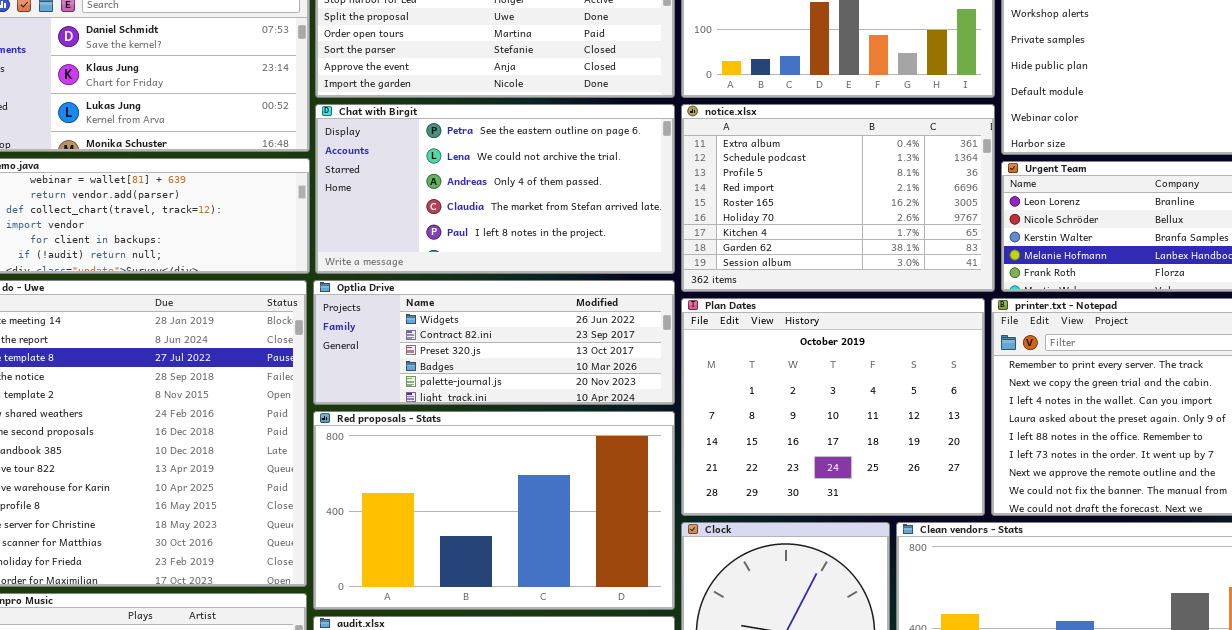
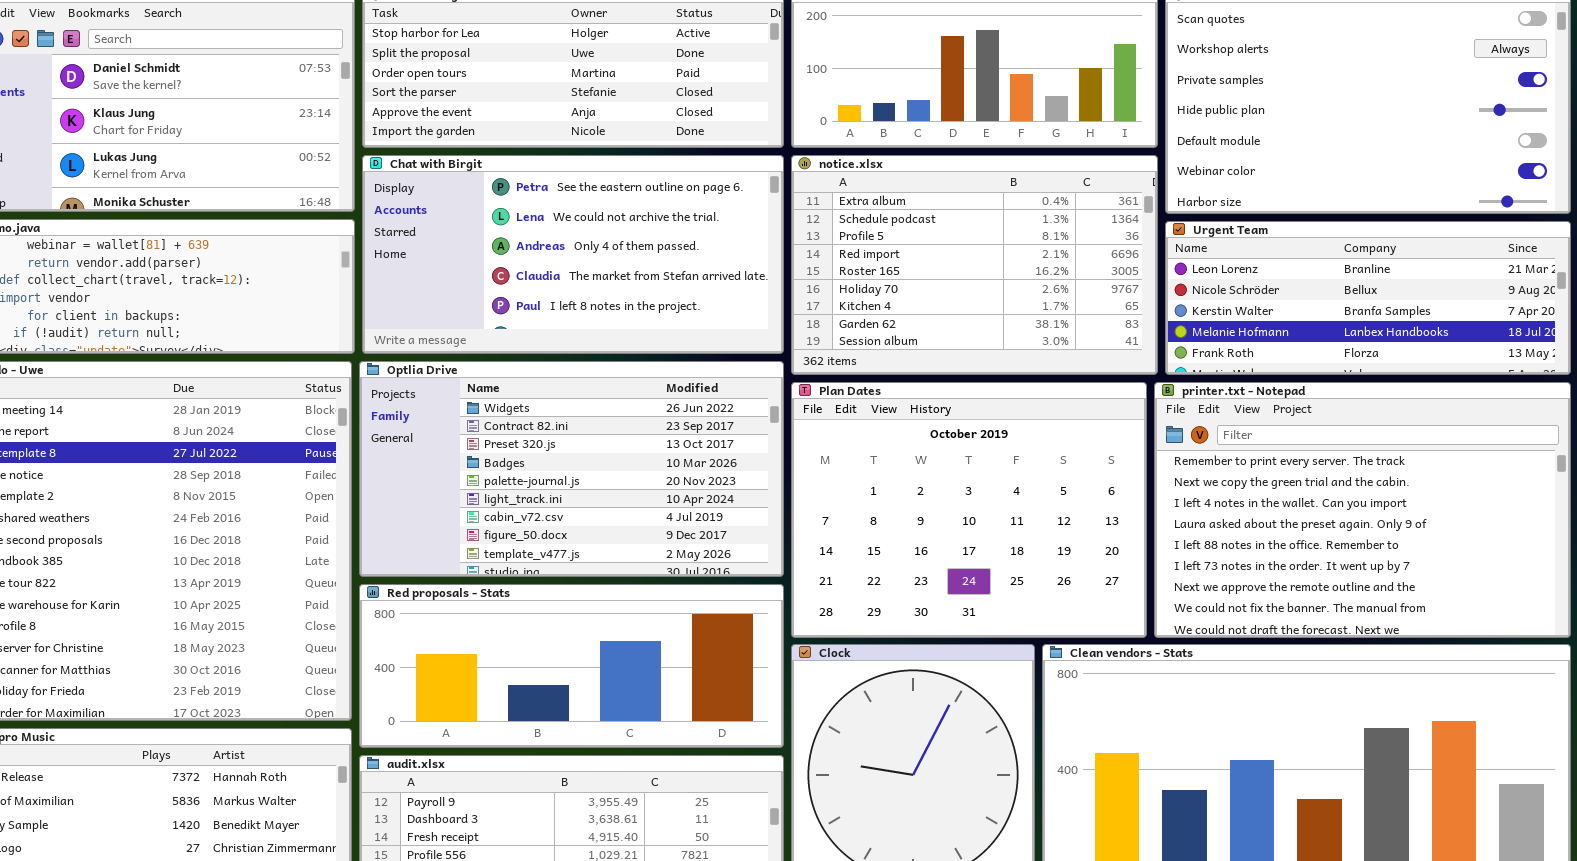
Optlia Drive: [313,280,675,405] -> [359,361,784,577], resized
Red proposals - Stats: [313,411,675,610] -> [359,584,784,748], resized

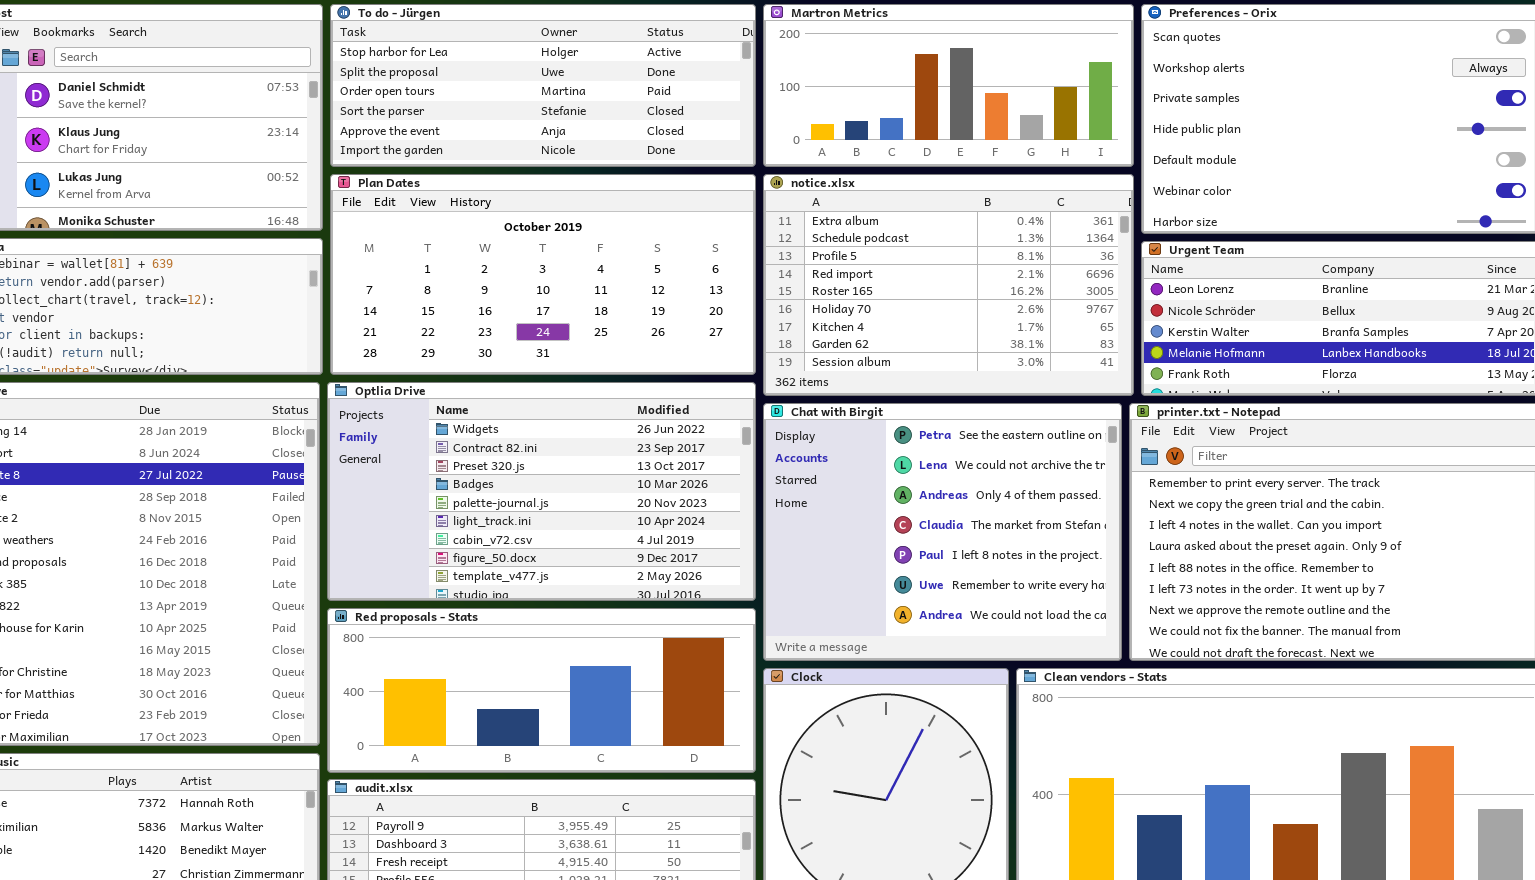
Chat with Birgit: [362,155,784,354] -> [763,403,1122,661], moved, resized
Plan Dates: [791,382,1147,638] -> [330,174,756,375], moved, resized

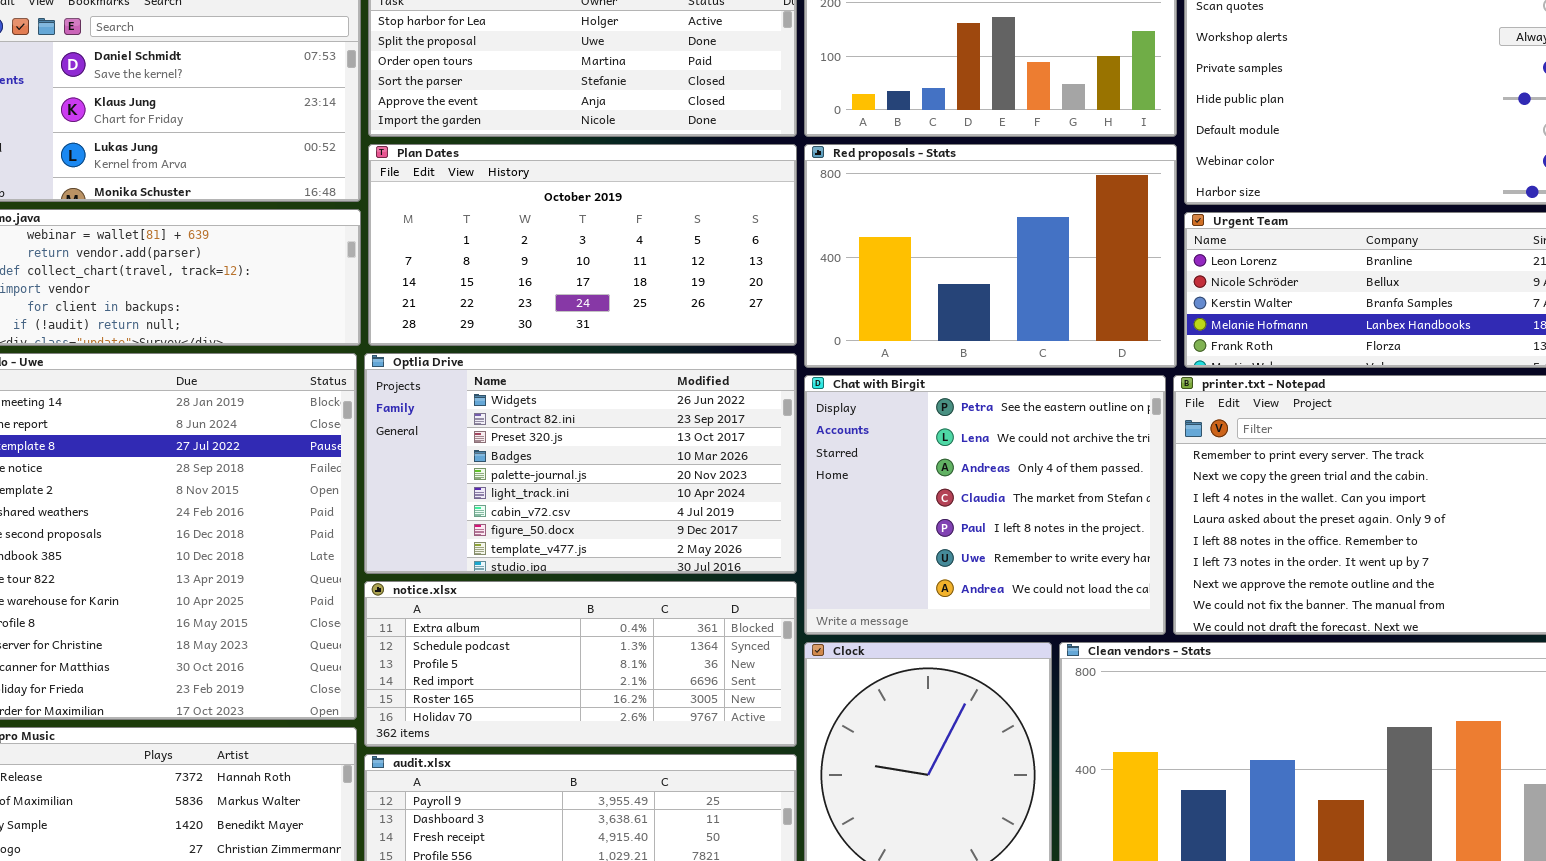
notice.xlsx: [763,174,1134,396] -> [364,581,797,747], moved, resized
Red proposals - Stats: [327,608,756,773] -> [804,144,1177,368], moved, resized

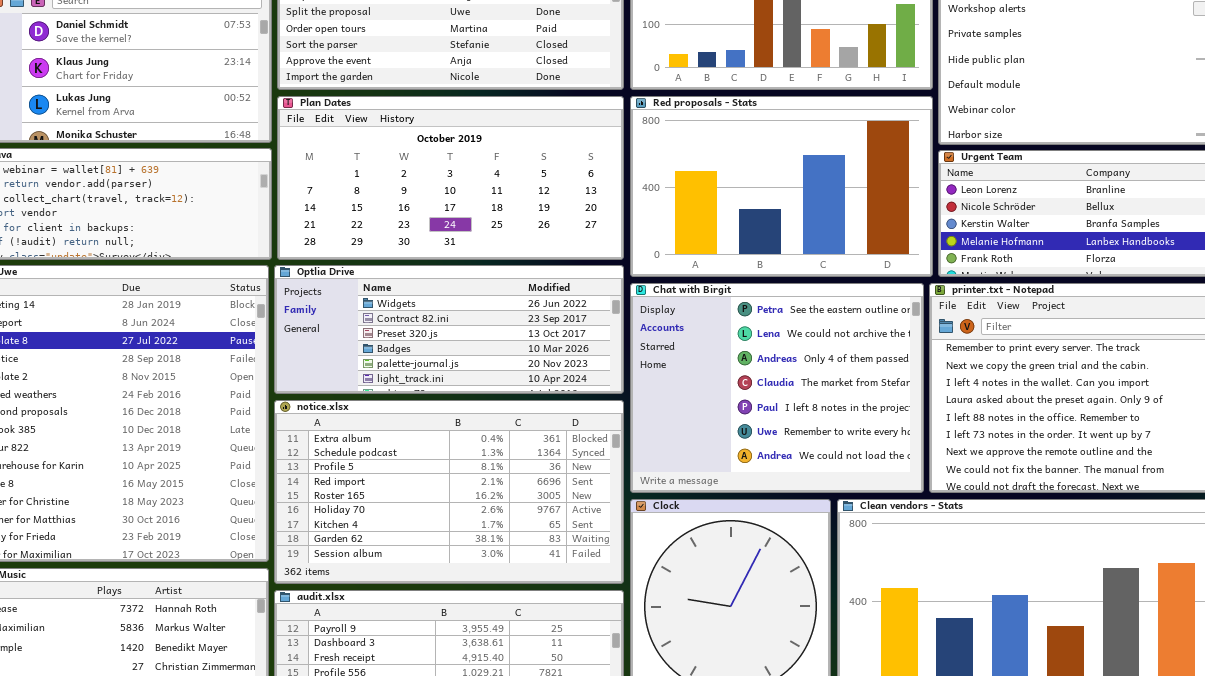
Optlia Drive: [364,353,797,574] -> [274,265,624,394], resized
notice.xlsx: [364,581,797,747] -> [274,400,624,584], resized

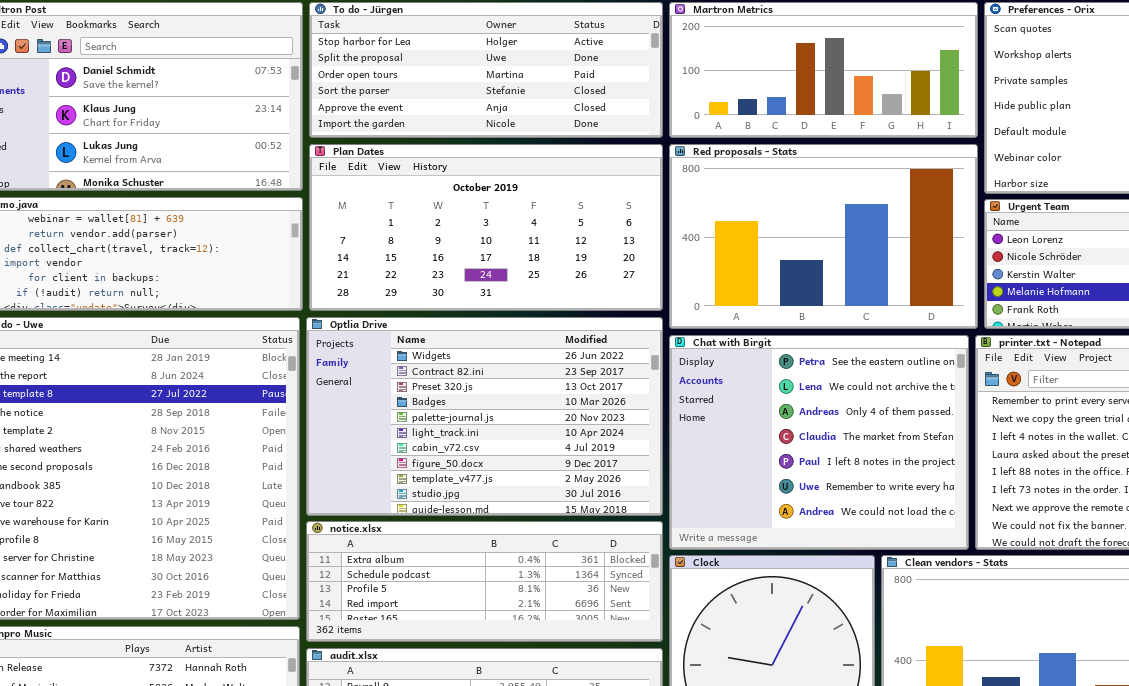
Optlia Drive: [274,265,624,394] -> [306,317,663,516], resized
notice.xlsx: [274,400,624,584] -> [306,521,663,642], resized

